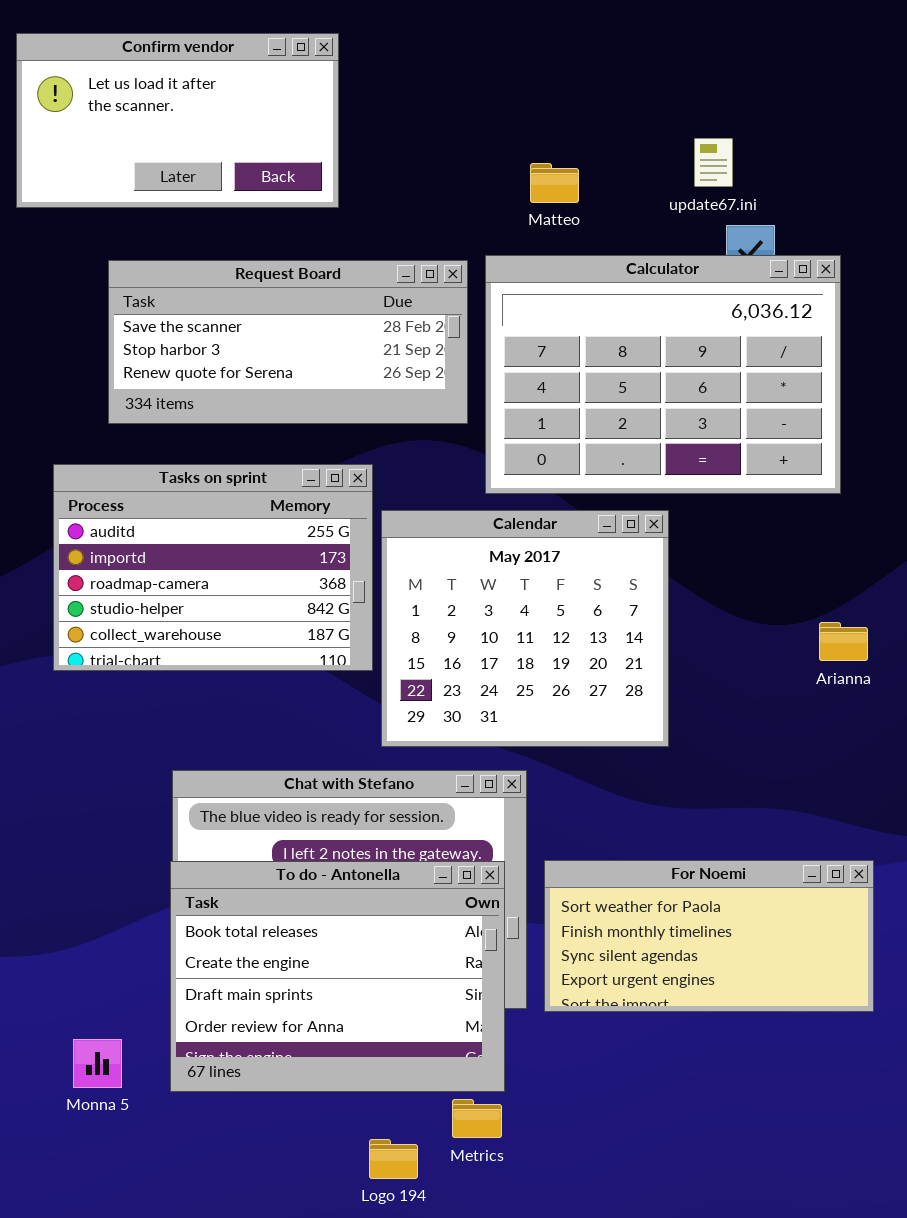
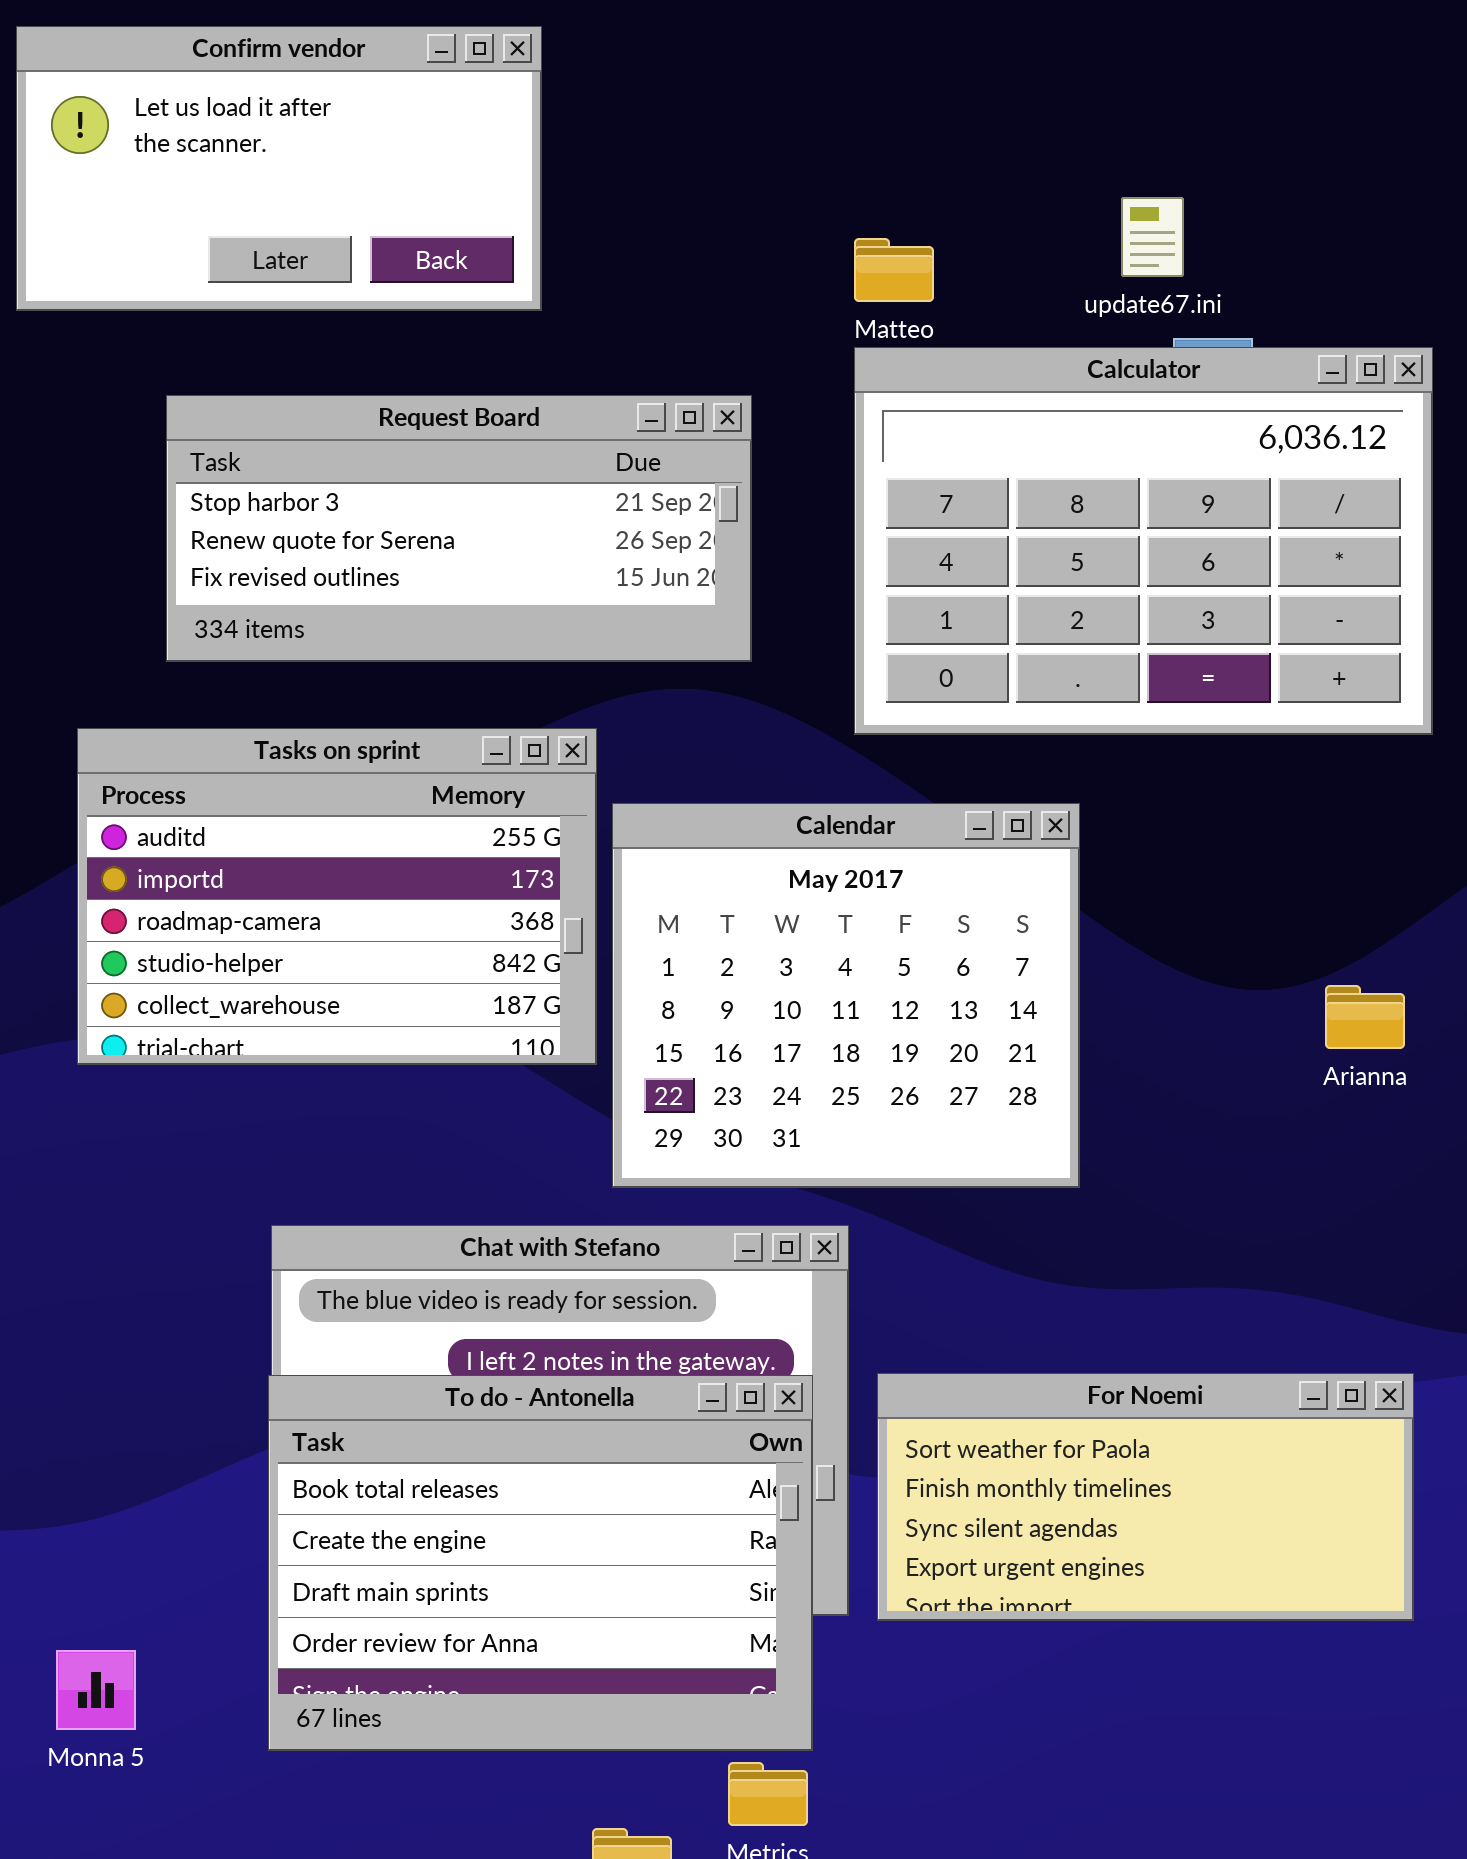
Calculator: [485,255,841,494] -> [854,347,1433,735], moved
Request Board: [108,260,468,424] -> [166,395,752,662], scrolled down 1 row
Monna 5: [73,1039,122,1088] -> [56,1650,136,1730], moved

